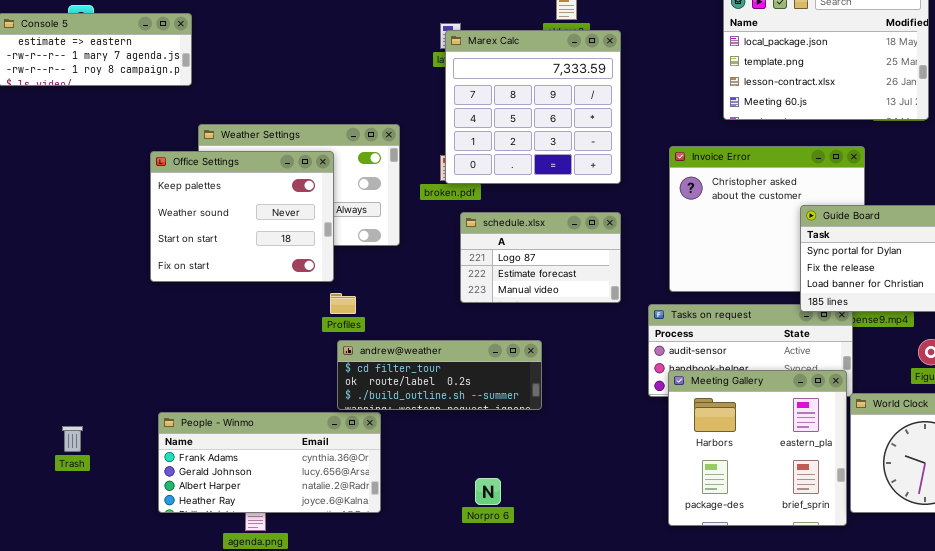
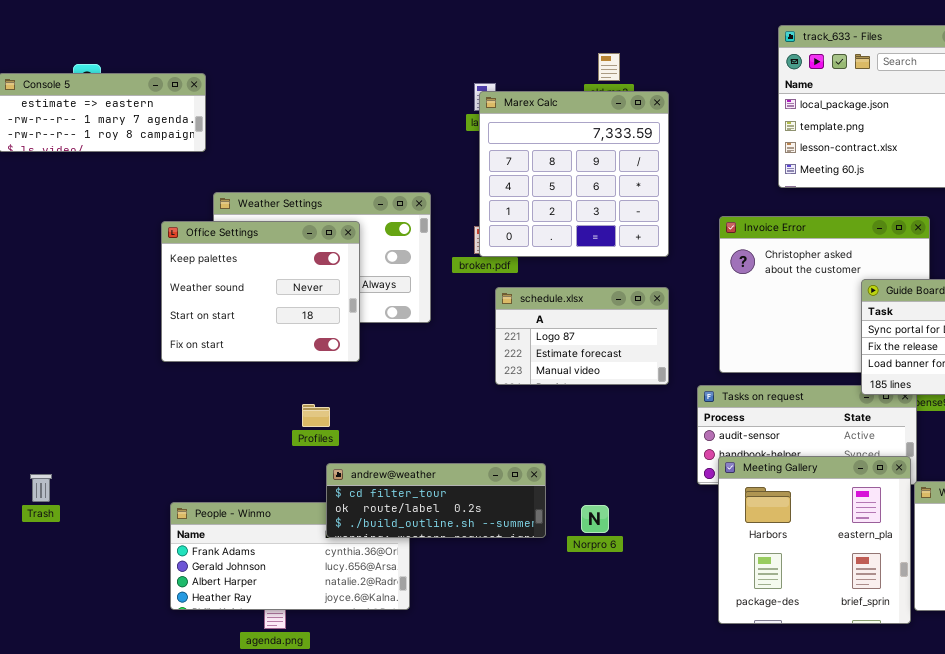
Profiles: [330,293,356,314] -> [302,404,330,427], moved
andrew@weather: [337,340,542,410] -> [326,463,546,538], moved
Trash: [62,426,83,452] -> [30,474,52,502], moved
Norpro 6: [475,478,501,505] -> [581,505,609,533], moved

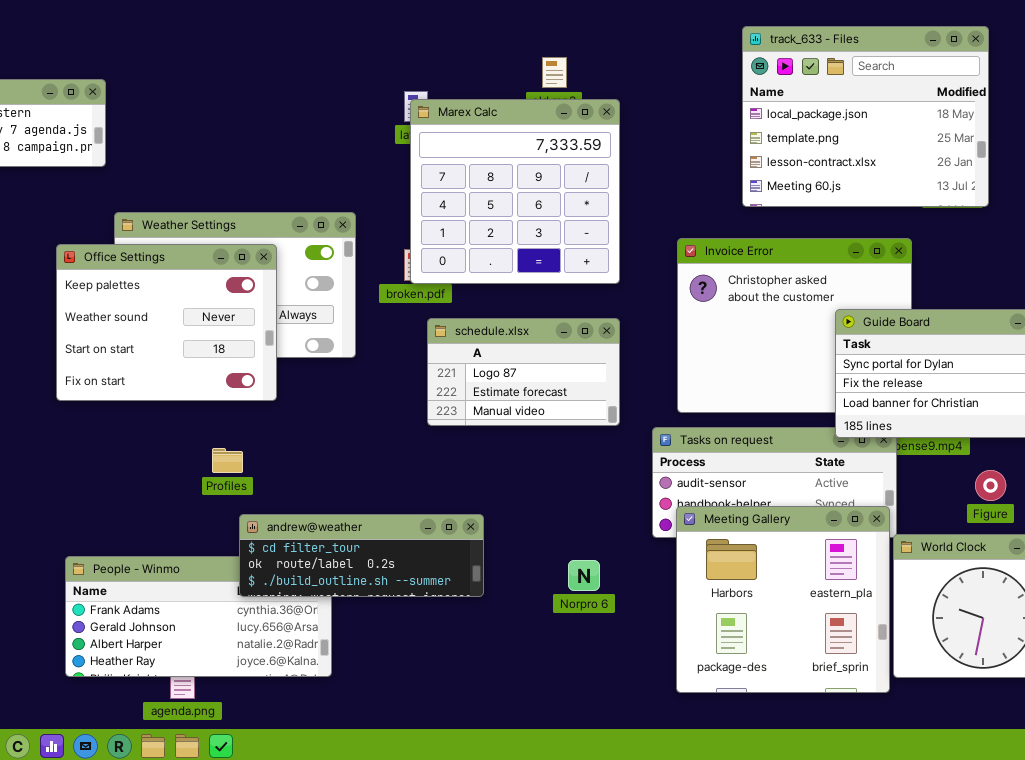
Norpro 6: [581,505,609,533] -> [568,560,600,591], moved

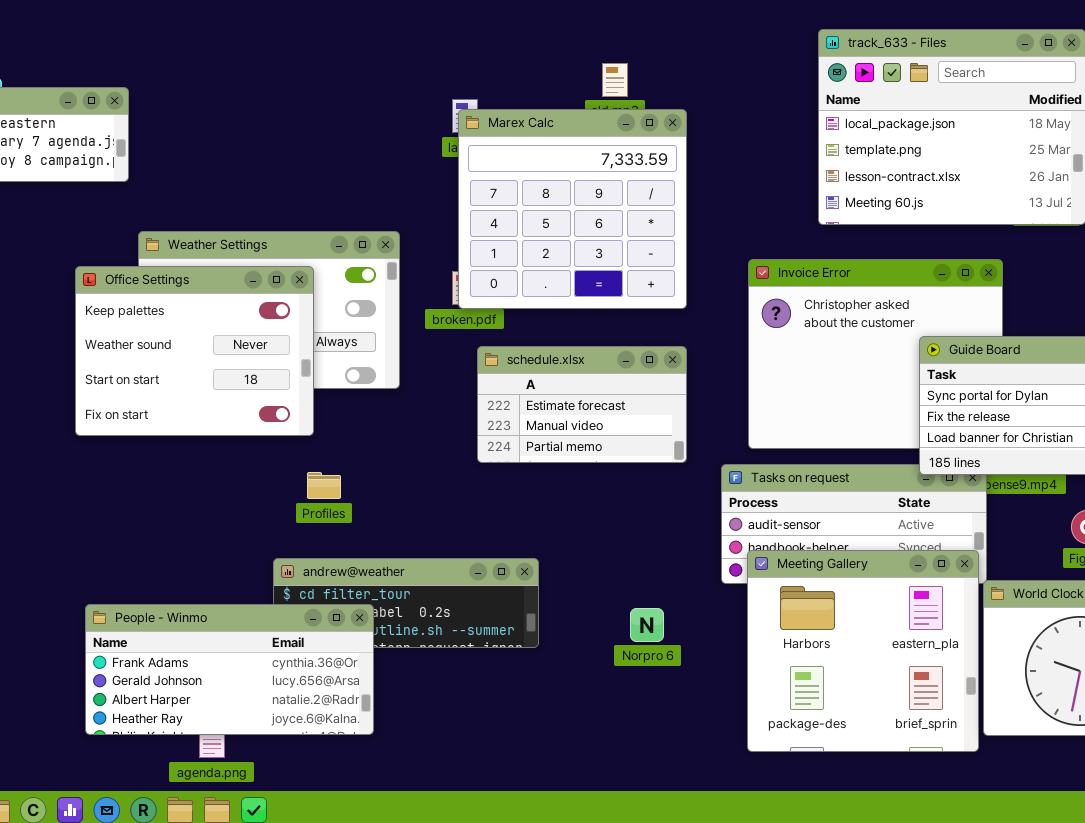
schedule.xlsx: [427,318,620,426] -> [477,346,687,463], scrolled down 1 row
Profiles: [212,448,243,473] -> [307,472,341,499], moved
People - Winmo: [65,556,332,677] -> [85,604,374,735], raised

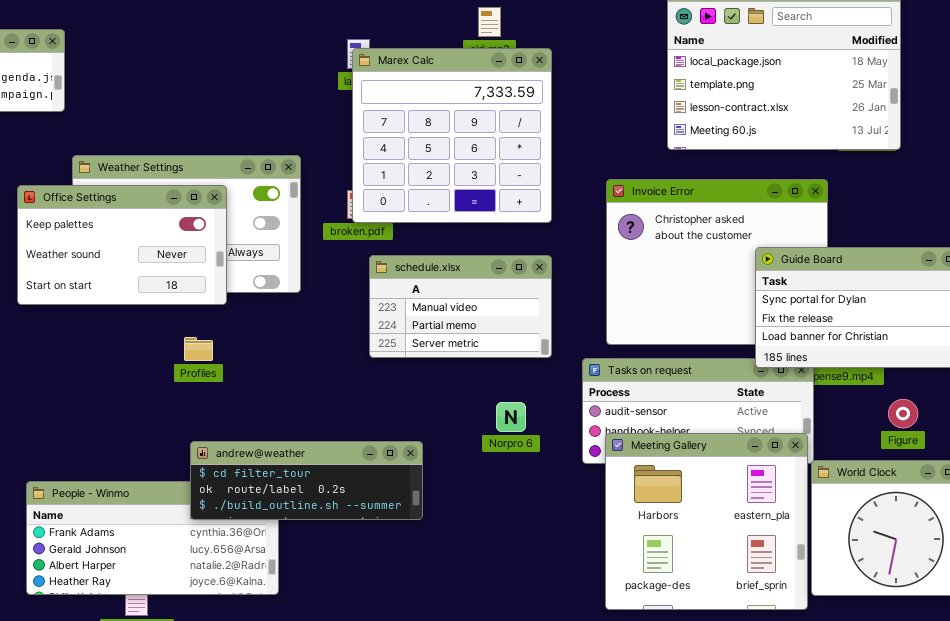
Office Settings: [75,266,314,436] -> [17,185,227,305], resized
schedule.xlsx: [477,346,687,463] -> [369,255,552,358], scrolled down 1 row
Profiles: [307,472,341,499] -> [184,337,213,361], moved
andrew@weather: [273,558,539,648] -> [190,441,423,520], raised
Norpro 6: [630,608,664,642] -> [496,402,526,432], moved

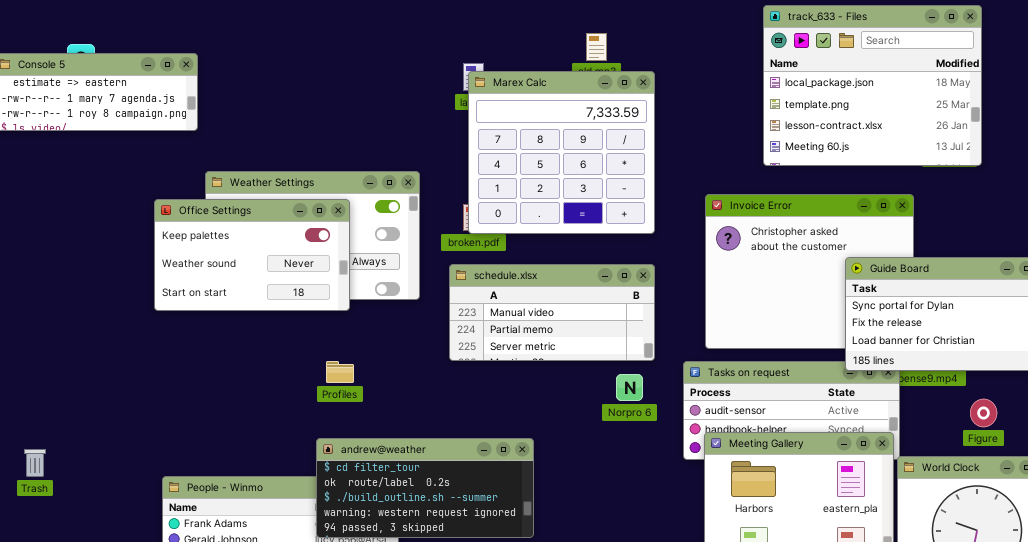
schedule.xlsx: [369,255,552,358] -> [449,264,655,361], resized
Profiles: [184,337,213,361] -> [326,361,354,383], moved
Norpro 6: [496,402,526,432] -> [616,374,643,401], moved
andrew@weather: [190,441,423,520] -> [316,438,534,538], resized

